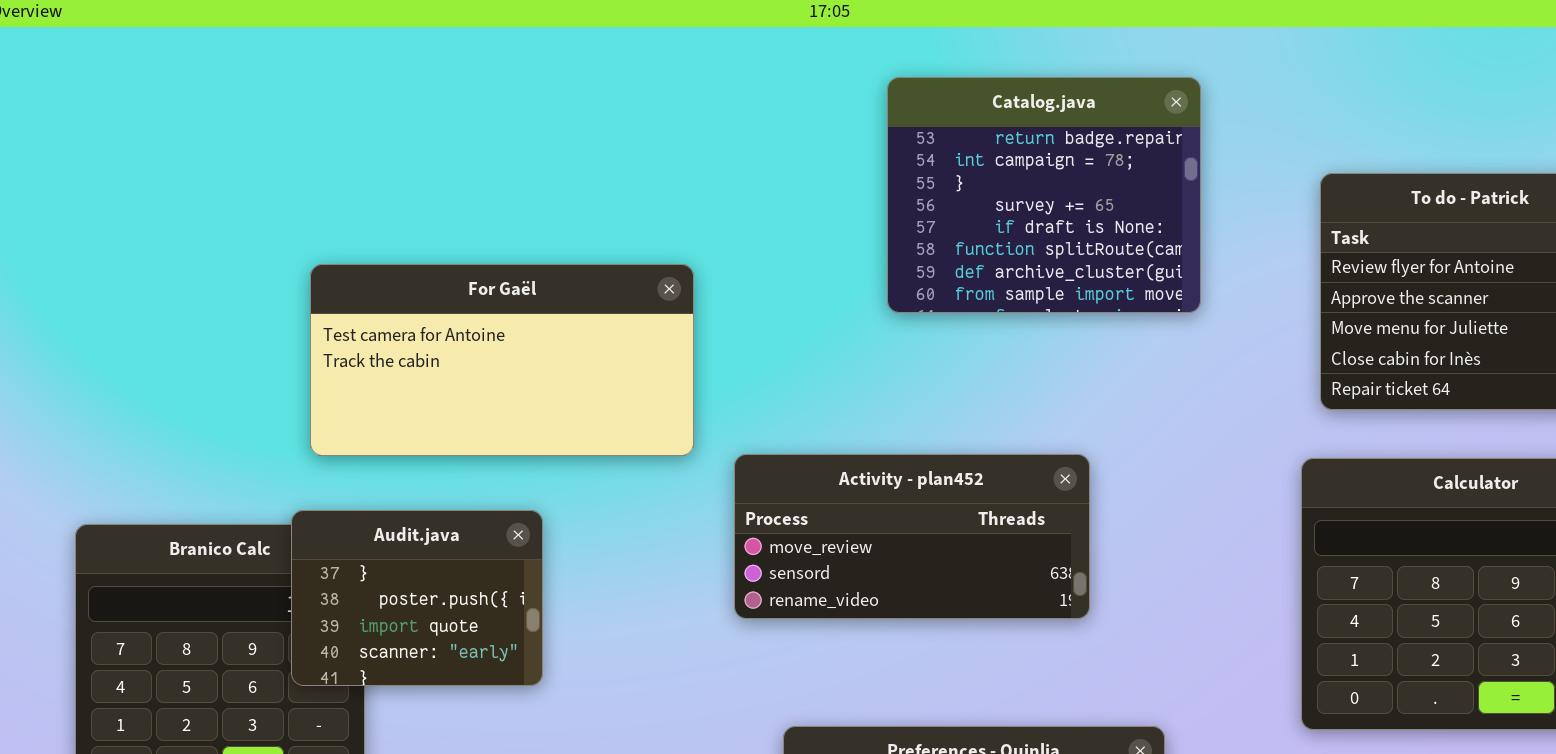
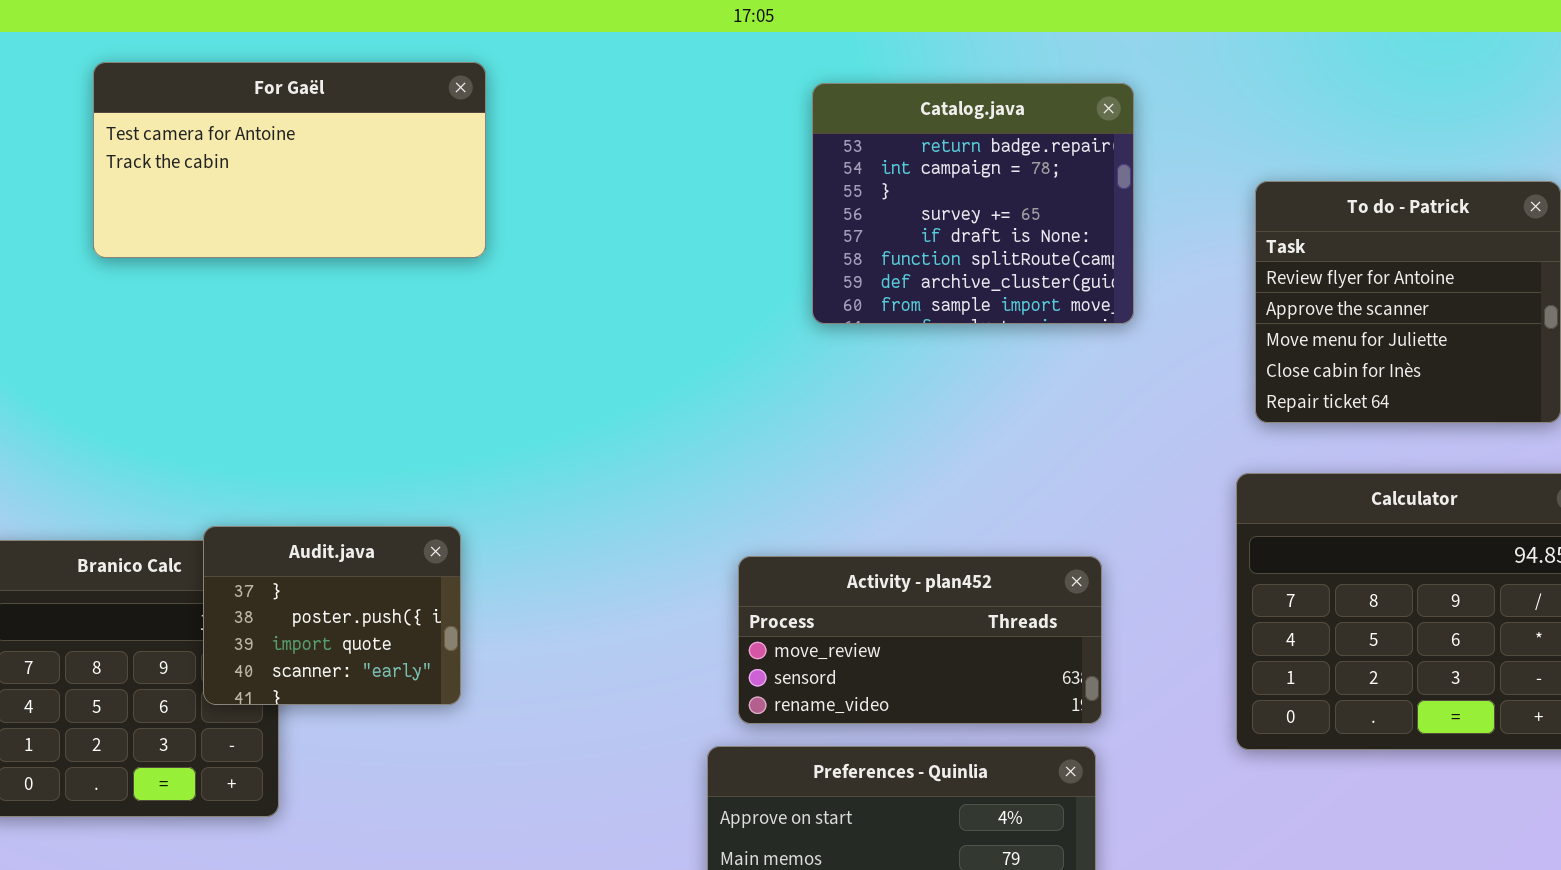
For Gaël: [310,264,694,456] -> [93,62,486,258], moved
Activity - plan452: [734,454,1090,619] -> [738,556,1102,724], moved

